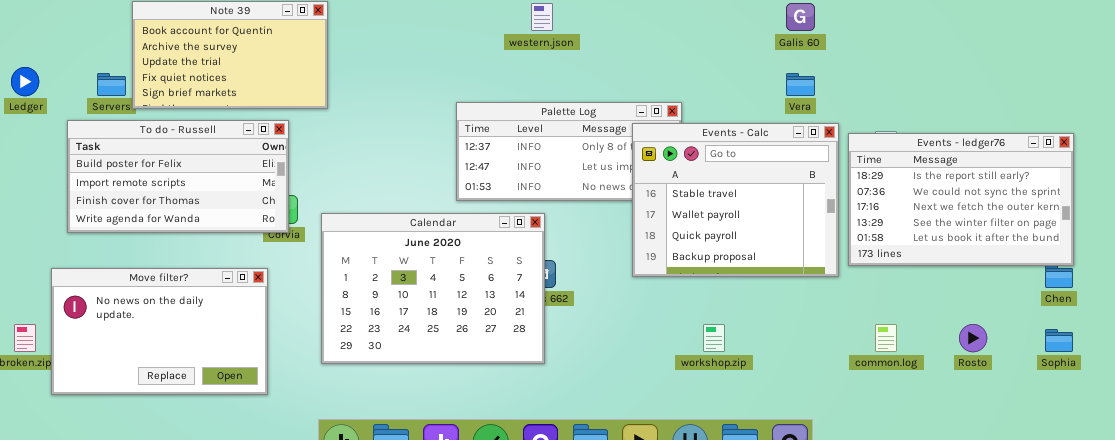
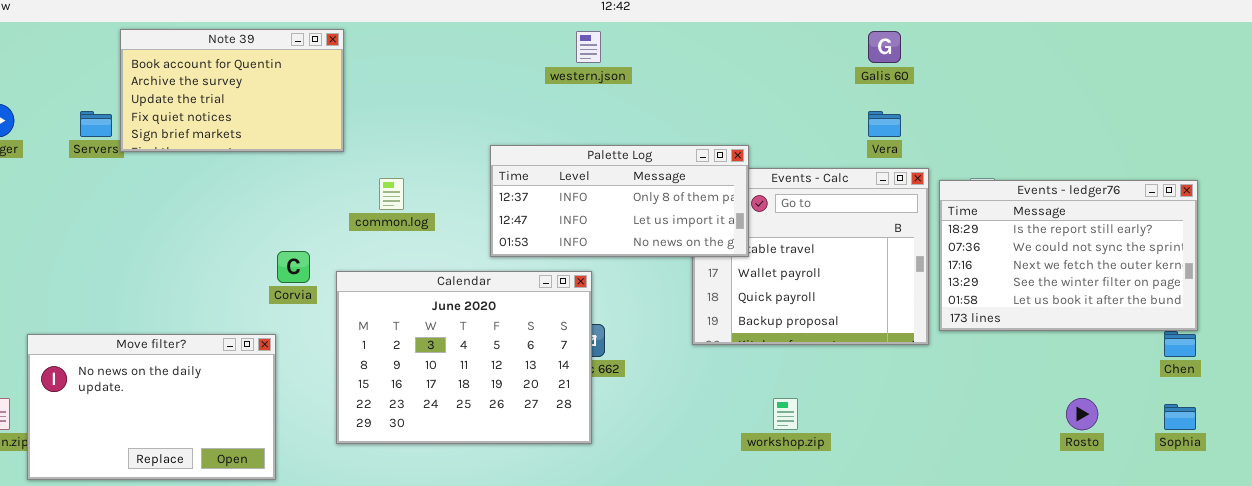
Palette Log: [456,102,682,201] -> [490,145,749,257], raised
To do - Russell: [67,120,289,233] -> none, closed
common.log: [875,324,897,352] -> [379,178,404,210], moved

